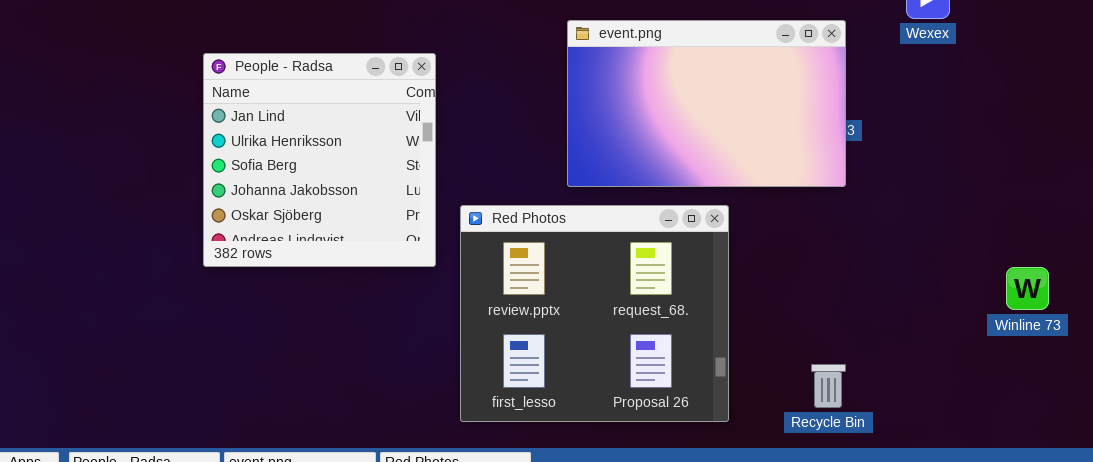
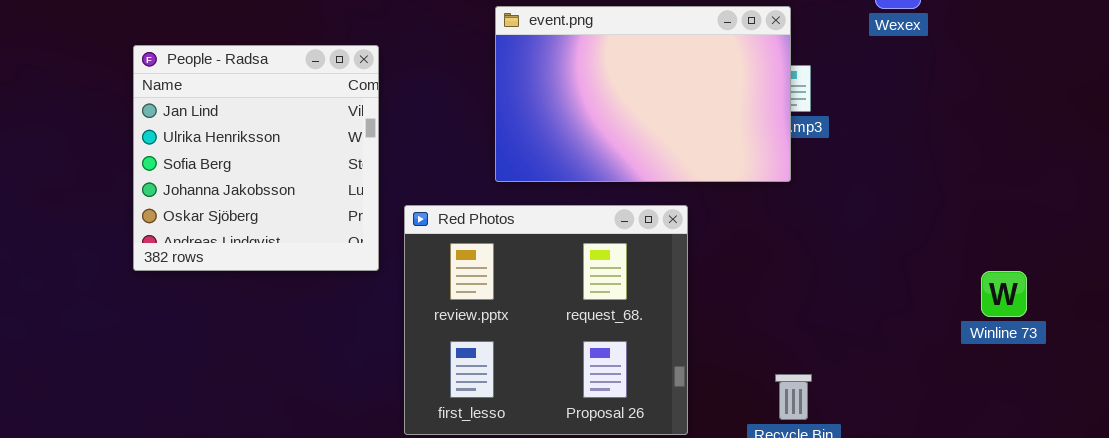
event.png: [567,20,846,187] -> [495,6,791,182], moved

